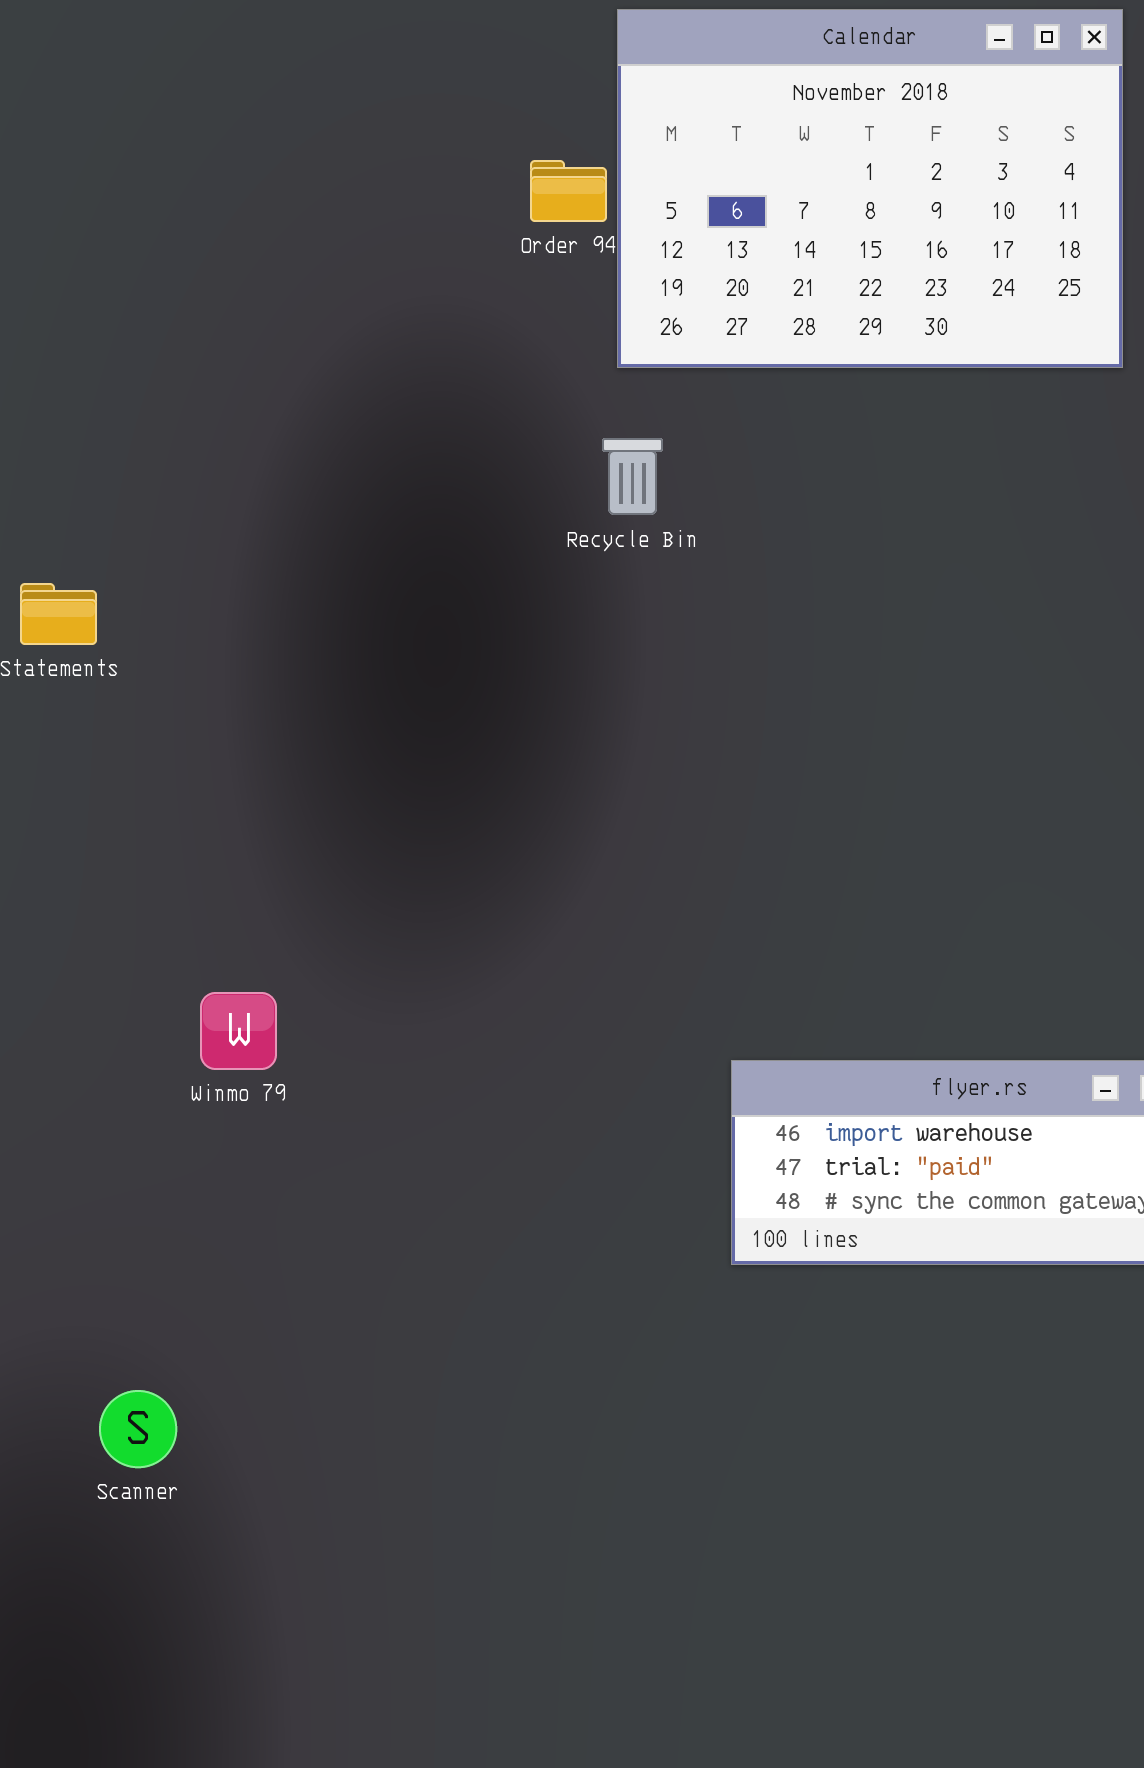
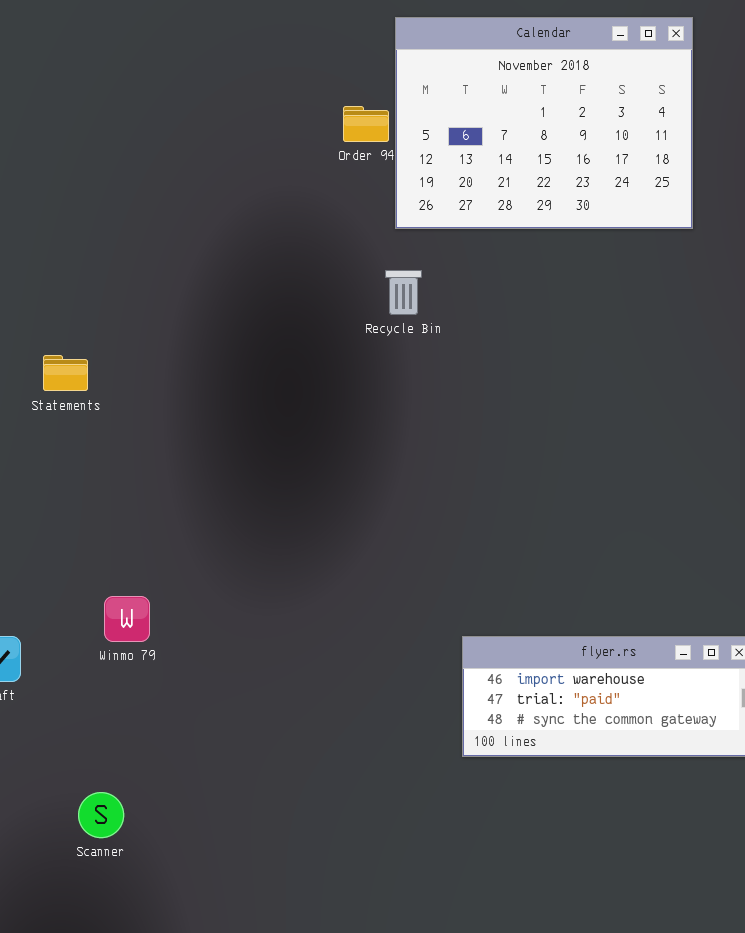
Winmo 79: [200,992,277,1070] -> [104,596,150,642], moved
Scanner: [99,1390,177,1468] -> [78,792,124,838], moved

